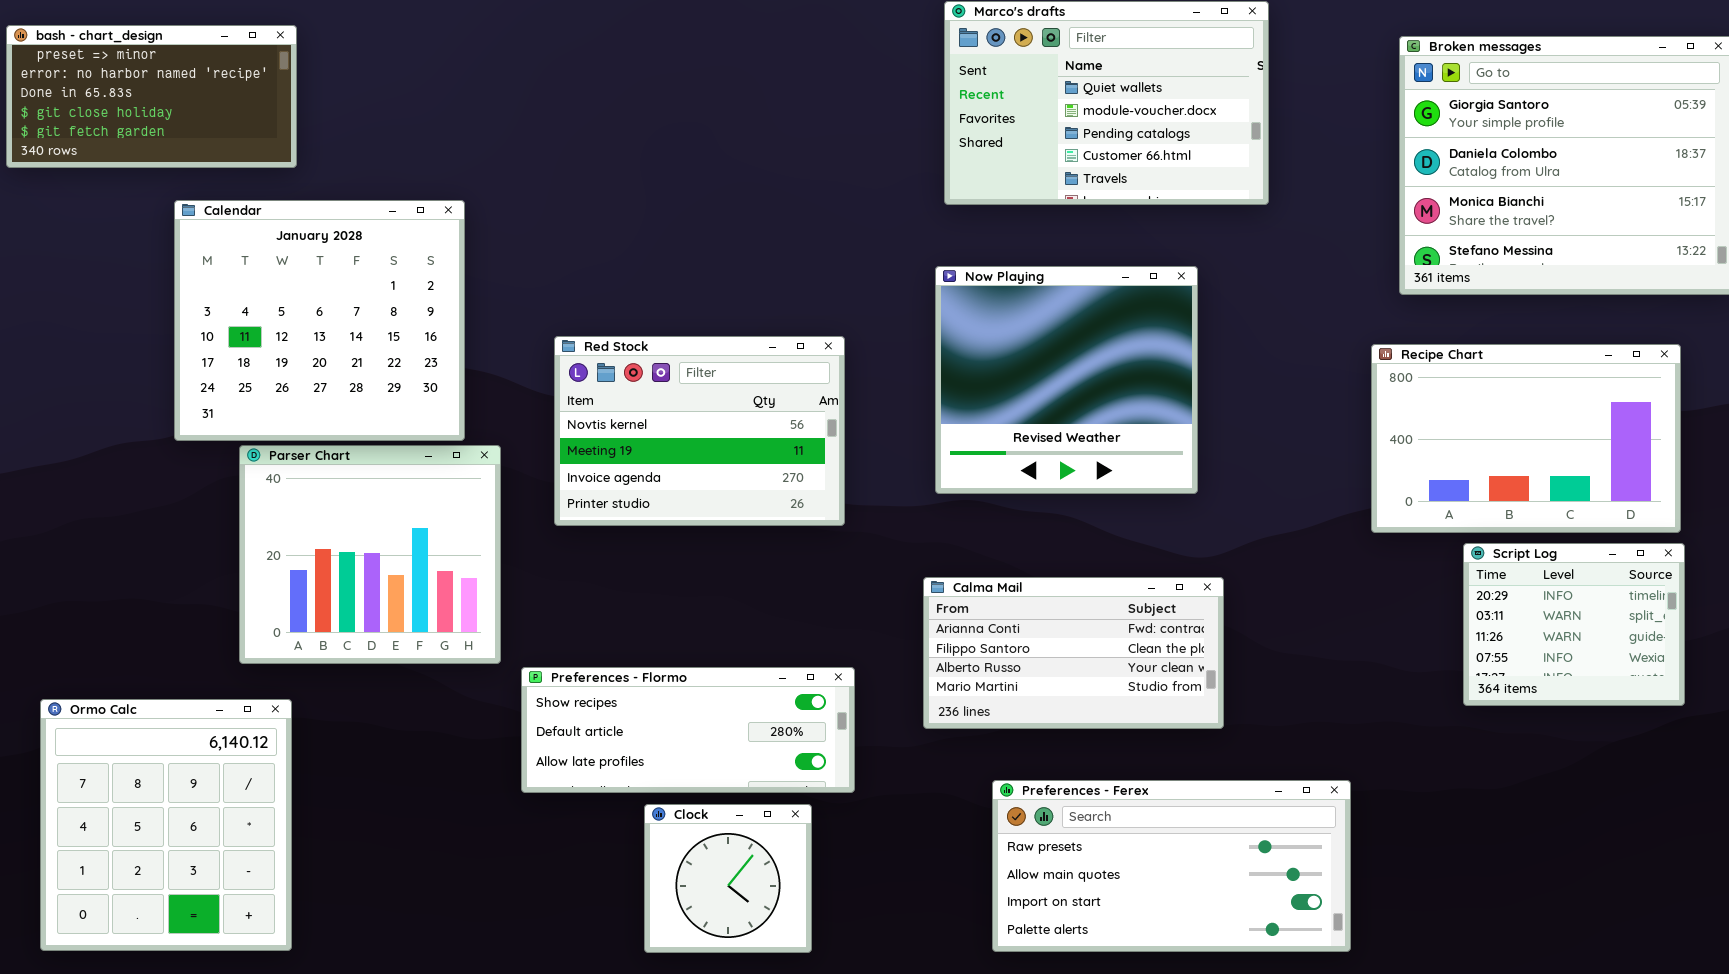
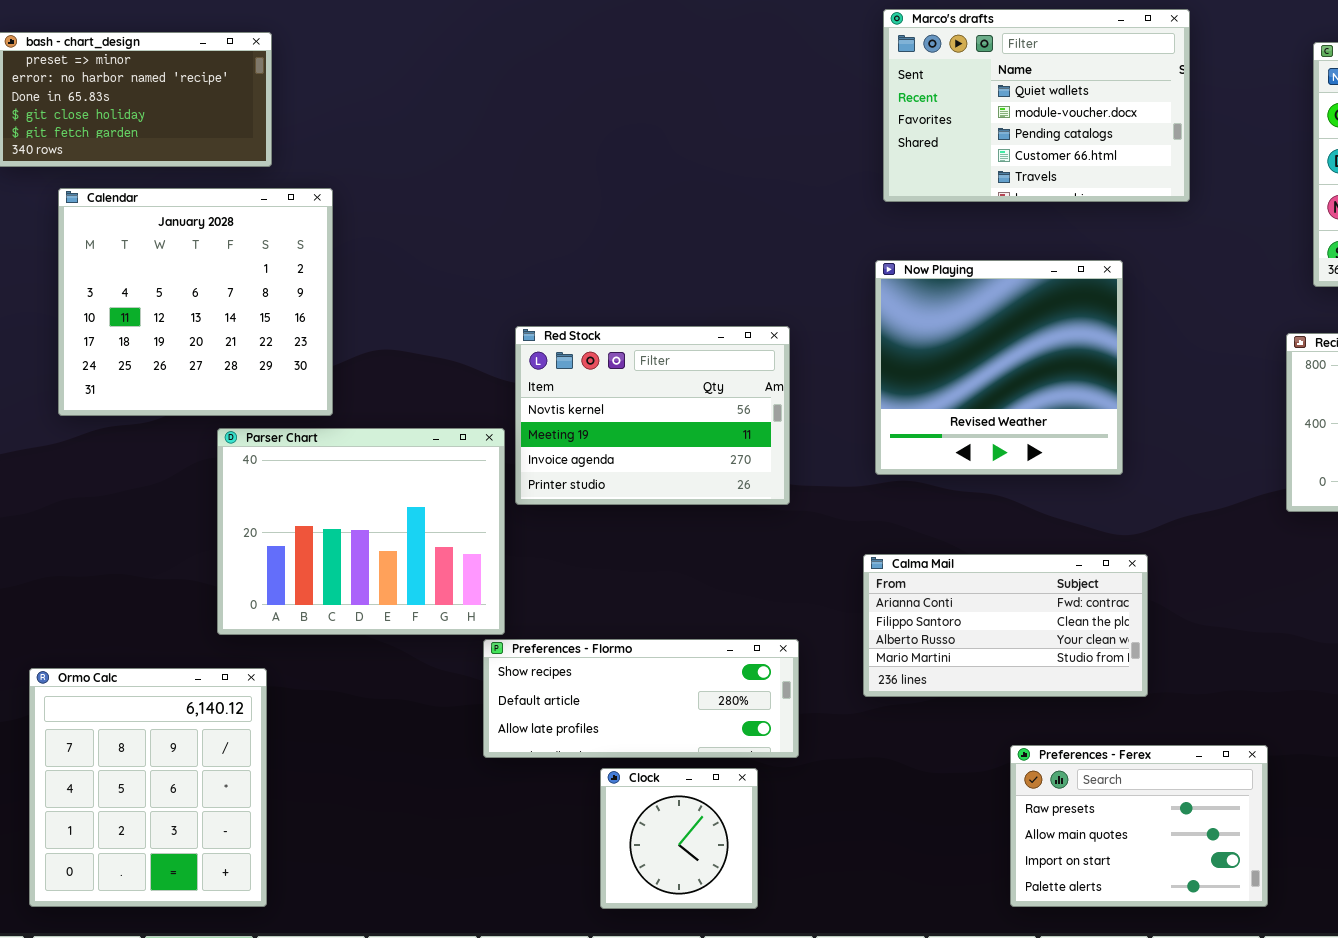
Calendar: [174,200,465,441] -> [58,188,333,416], moved
Parser Chart: [239,445,501,664] -> [217,428,505,635], resized
Preferences - Ferex: [992,780,1351,952] -> [1010,745,1268,907], resized

